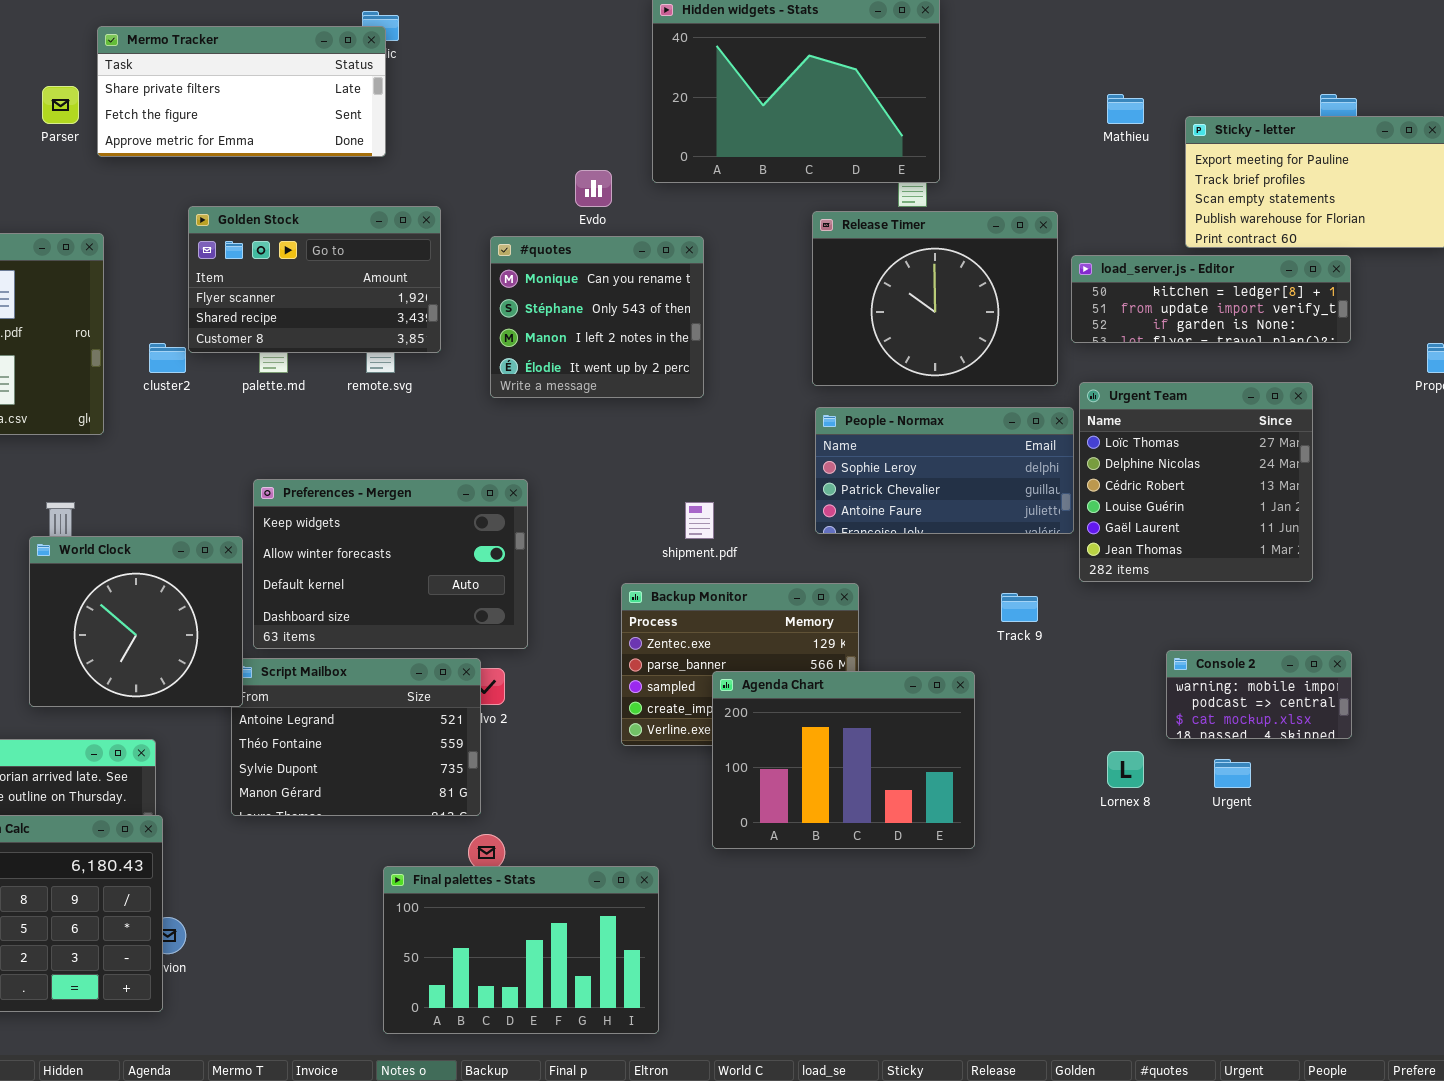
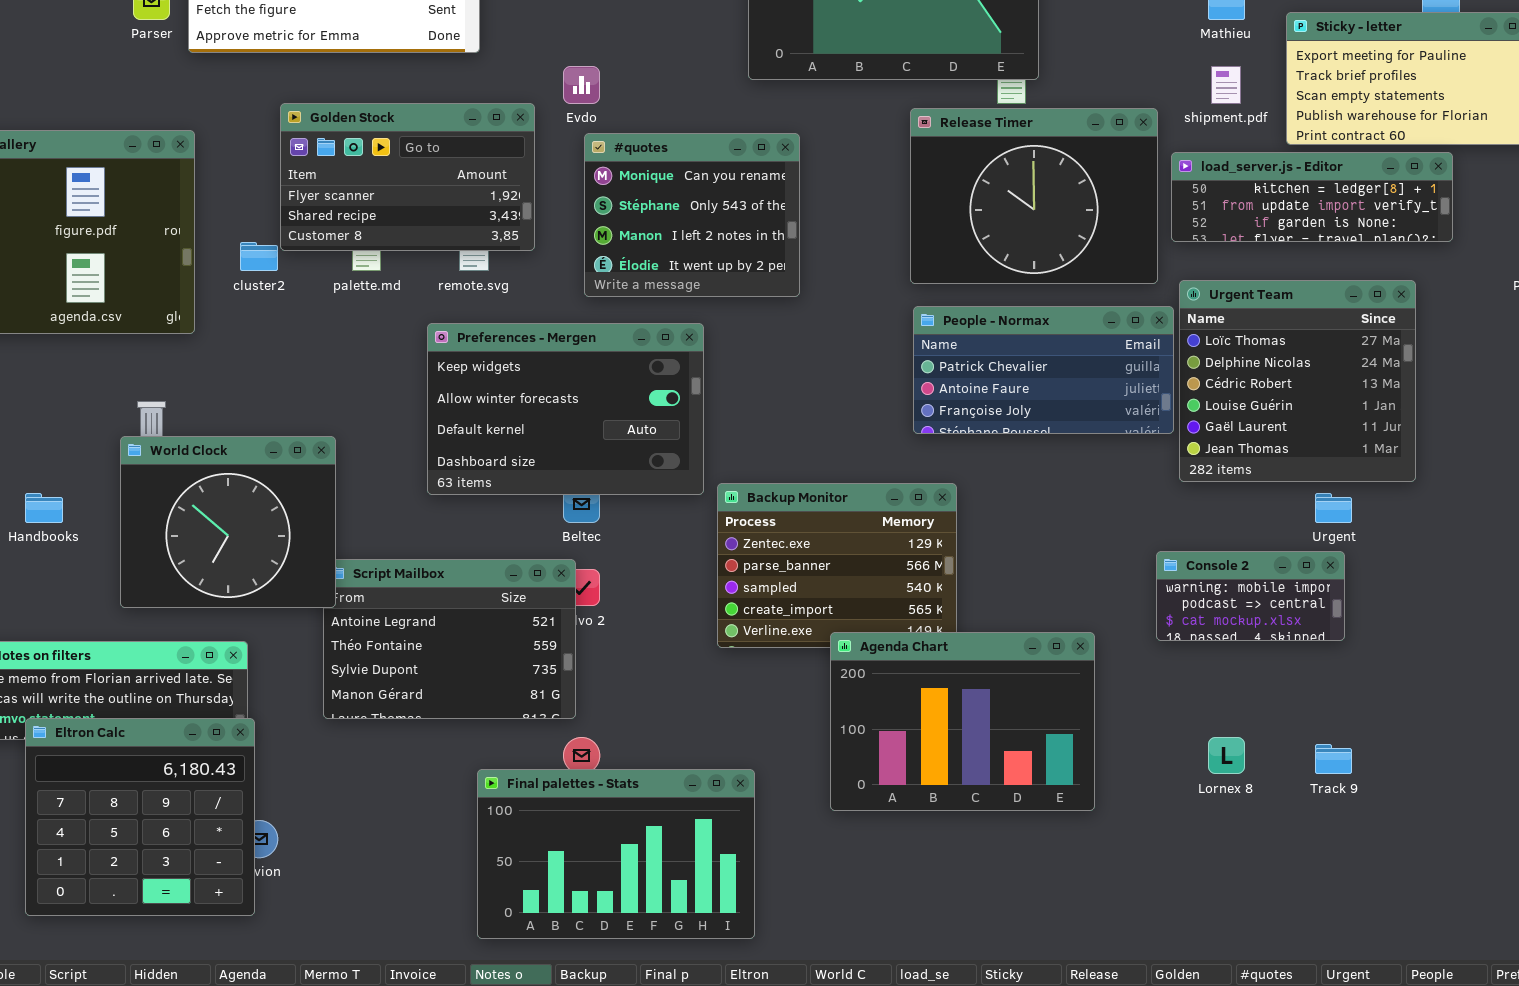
Evdo: [575,170,612,207] -> [563,66,600,104], moved
People - Normax: [815,407,1074,534] -> [913,306,1174,434], scrolled down 1 row
Preferences - Mergen: [253,479,528,649] -> [427,323,704,495], moved
shipment.pdf: [685,502,714,539] -> [1211,66,1241,104], moved
Track 9: [1001,593,1038,622] -> [1315,744,1352,774], moved
Console 2: [1166,650,1352,739] -> [1156,551,1345,641], moved
Agenda Chart: [712,671,975,849] -> [830,632,1095,811], moved
Lornex 8: [1107,751,1144,788] -> [1208,737,1245,774], moved
Urgent: [1214,759,1251,788] -> [1315,493,1352,523], moved

